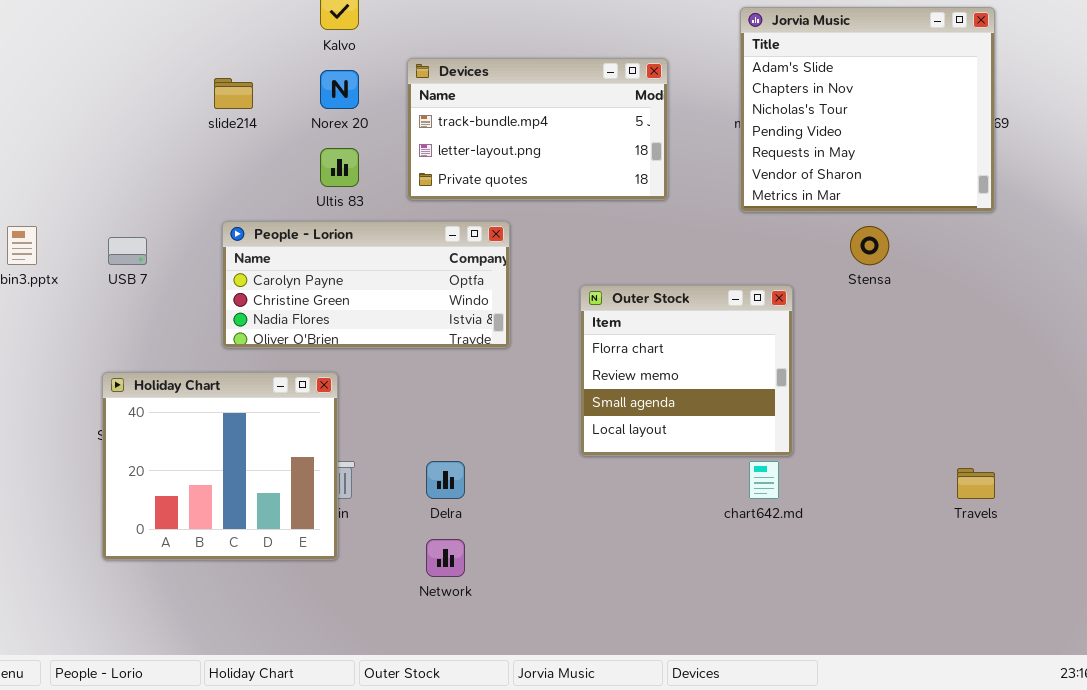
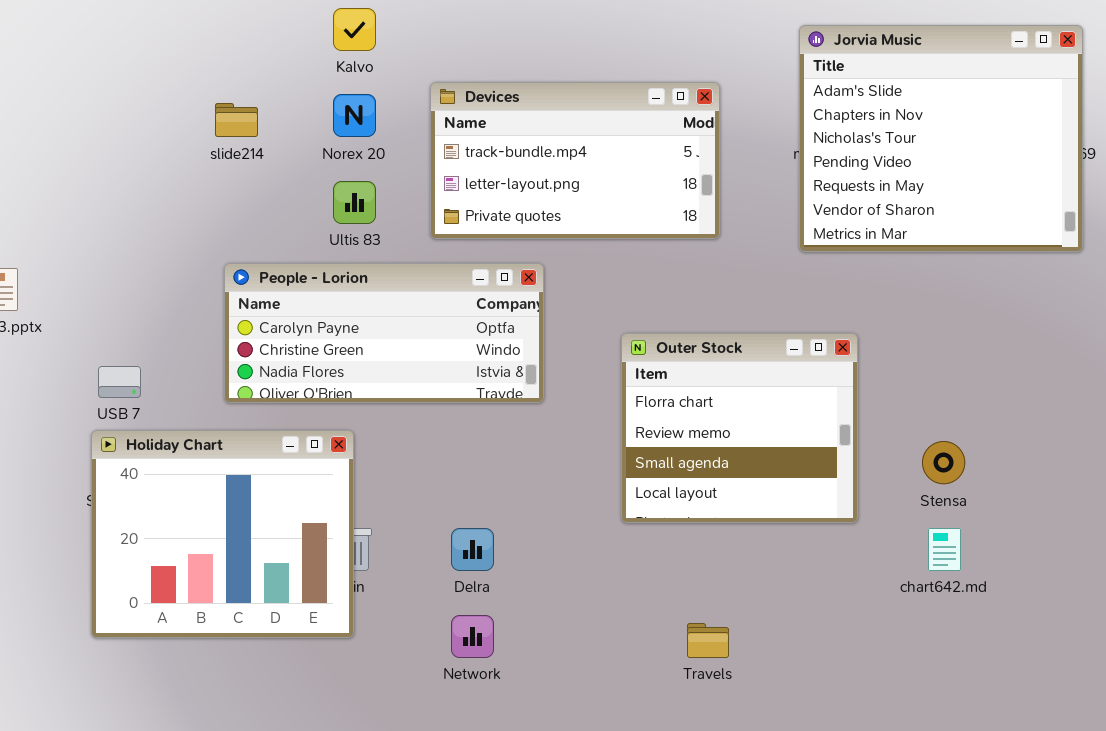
Stensa: [850,226,889,265] -> [922,441,965,484], moved
USB 7: [108,237,147,265] -> [98,366,141,398], moved
chart642.md: [749,461,779,499] -> [928,528,961,571], moved
Travels: [957,468,995,499] -> [687,623,729,658], moved

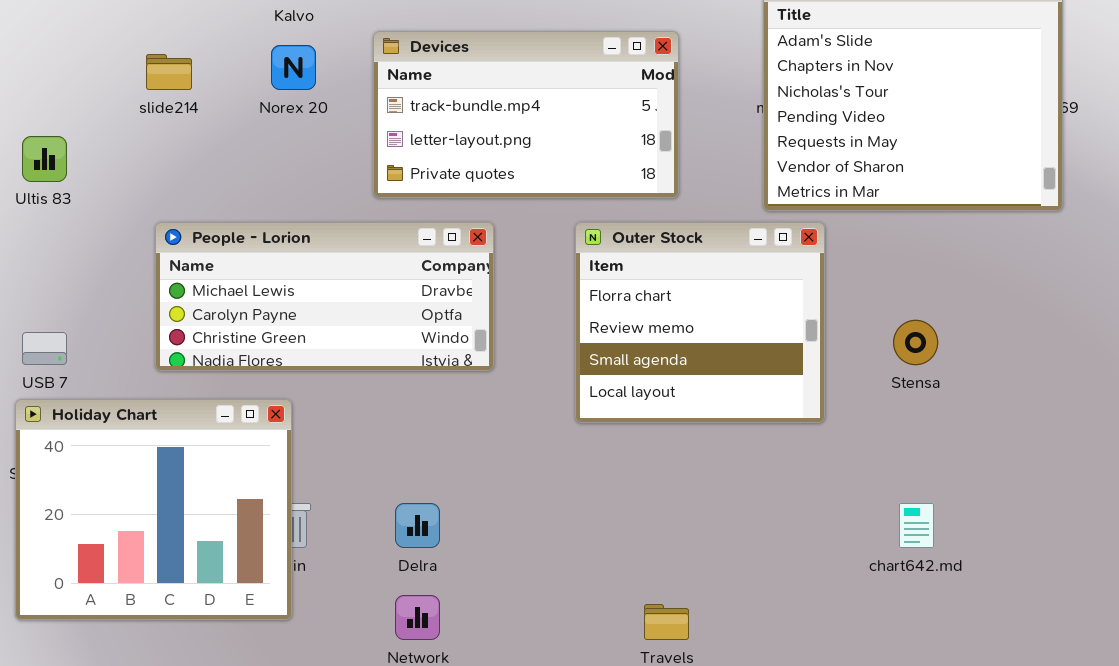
Ultis 83: [333,181,376,224] -> [22,136,67,182], moved
People - Lorion: [224,263,544,403] -> [155,222,494,371], scrolled up 1 row
Outer Stock: [621,333,858,523] -> [575,222,825,423], moved
Stensa: [922,441,965,484] -> [893,320,938,365], moved

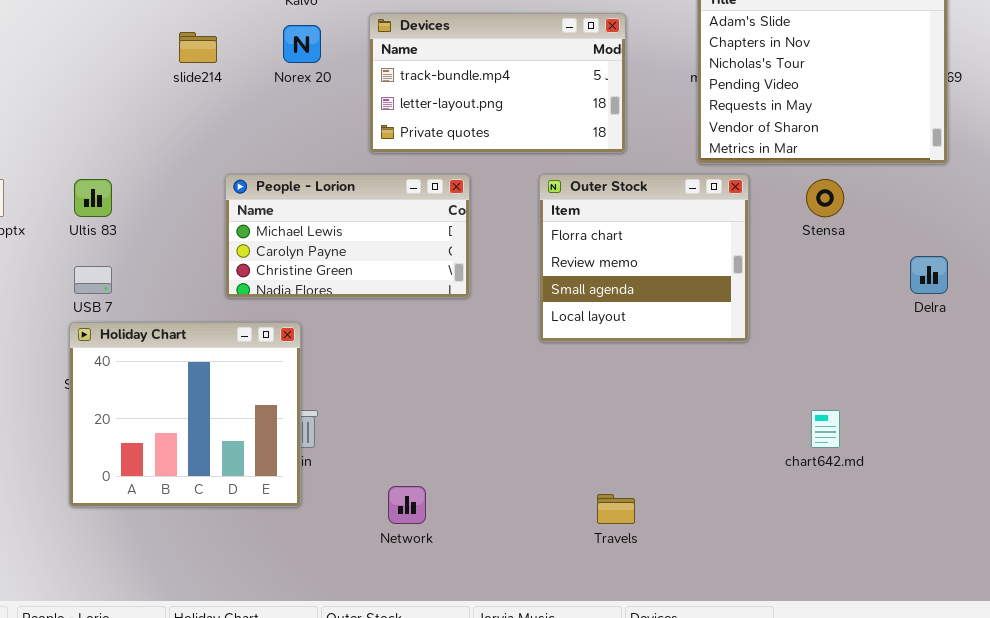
Ultis 83: [22,136,67,182] -> [74,179,112,217], moved
People - Lorion: [155,222,494,371] -> [225,174,470,298], resized
Stensa: [893,320,938,365] -> [806,179,844,217], moved
Delra: [395,503,440,548] -> [910,256,948,294], moved

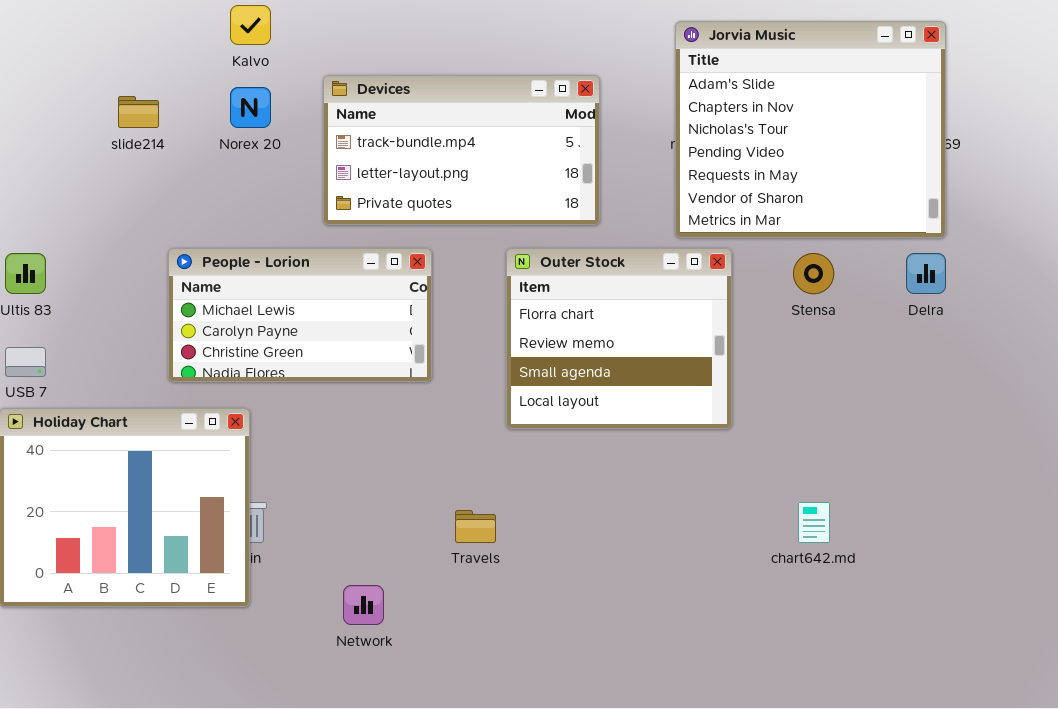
Delra: [910,256,948,294] -> [906,253,946,294], moved
Travels: [597,494,635,524] -> [455,510,496,543], moved

